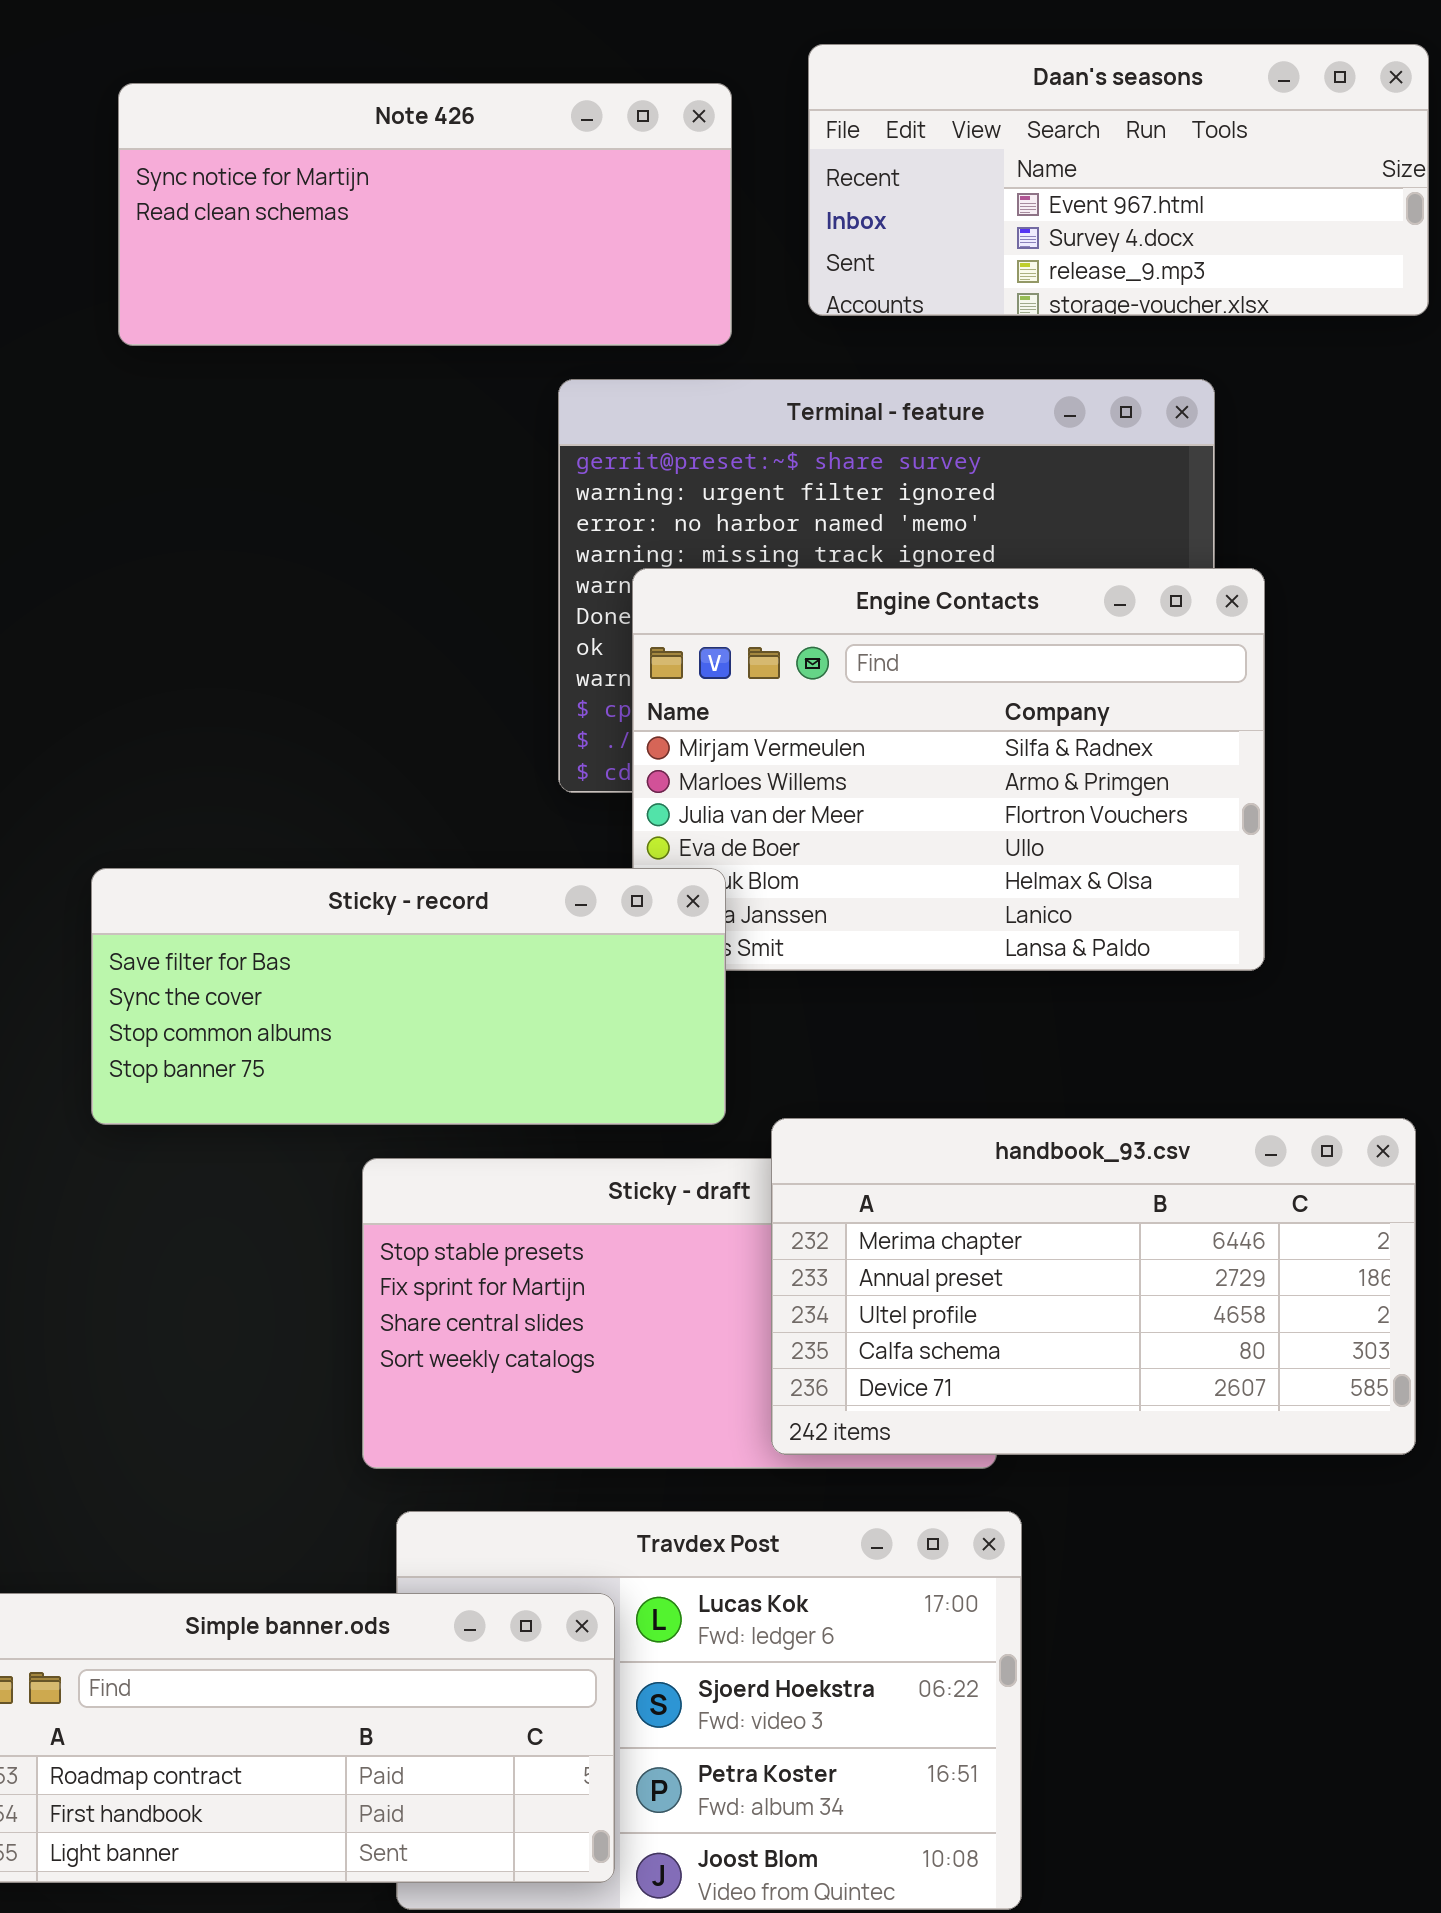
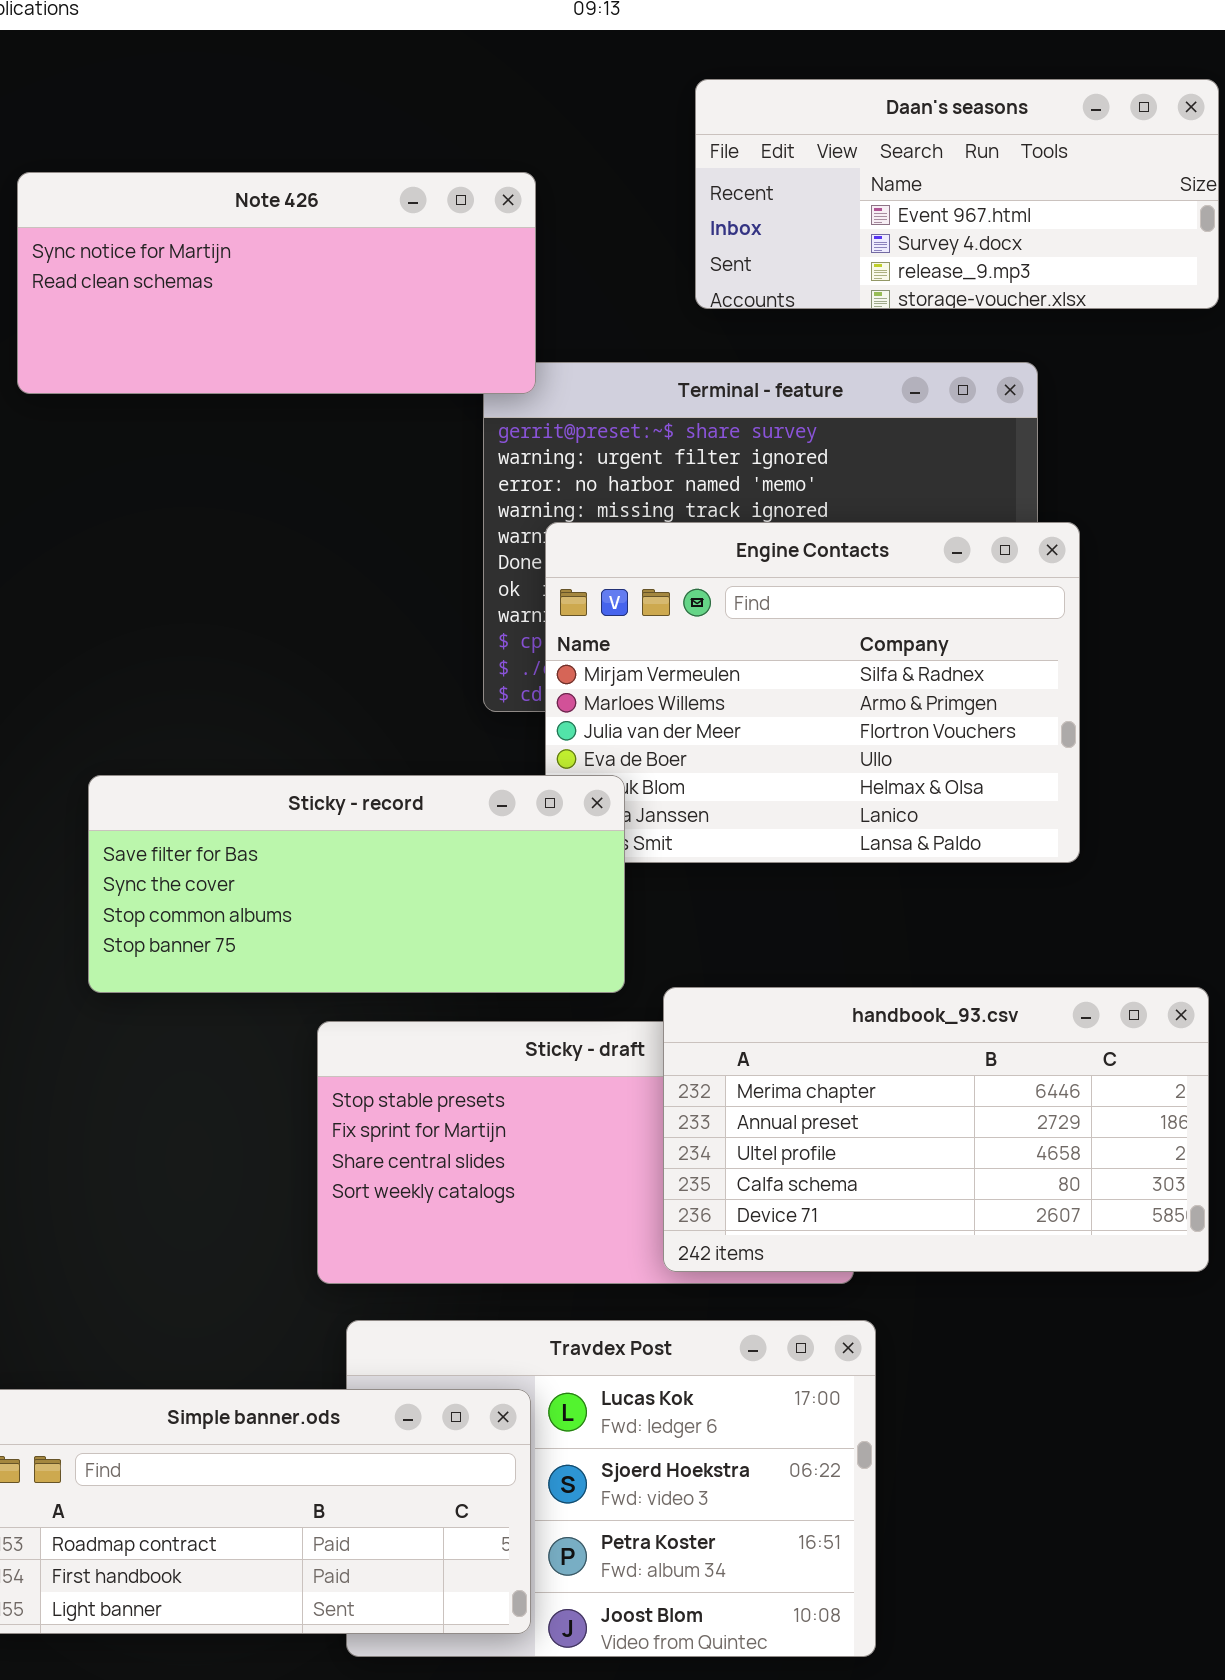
Note 426: [118,83,732,346] -> [17,172,536,394], moved

